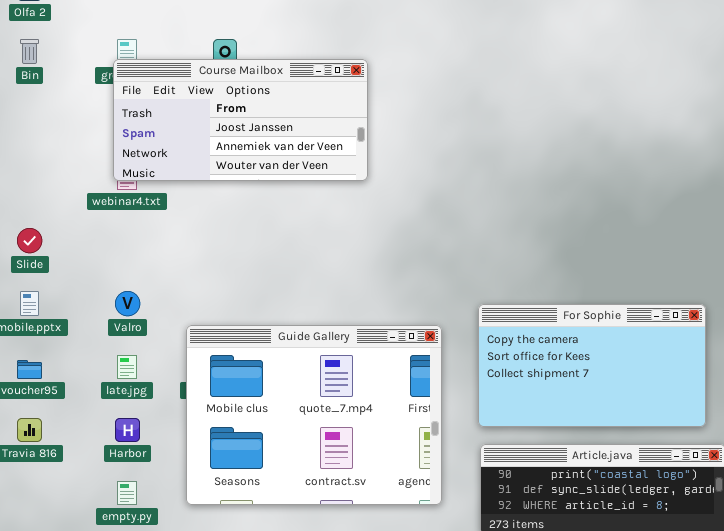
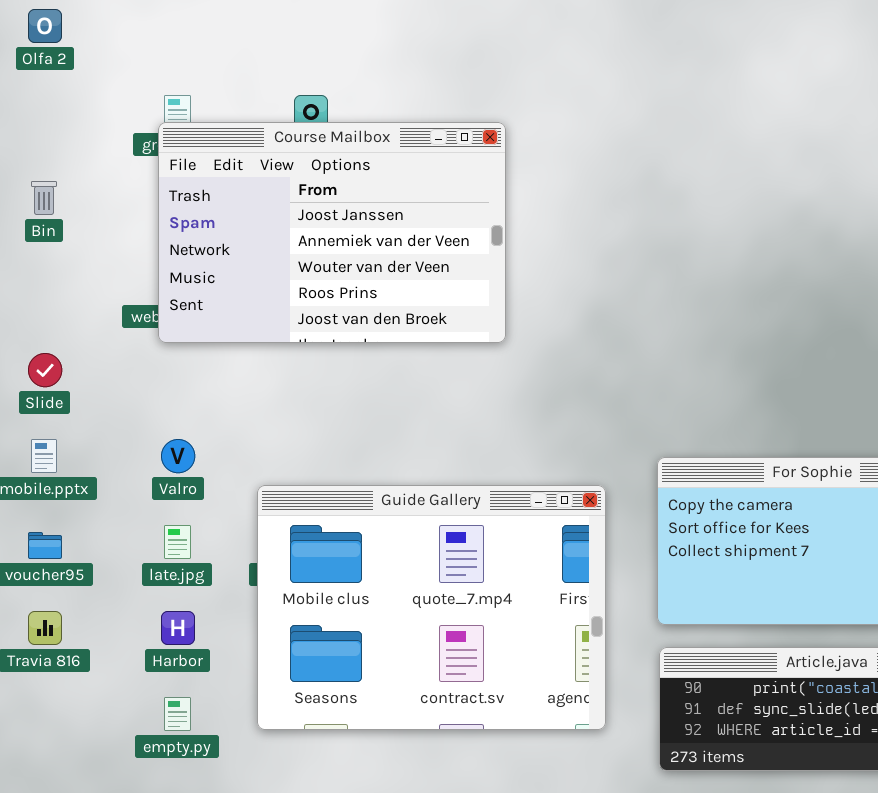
Bin: [20,39,39,64] -> [31,181,57,215], moved
Course Mailbox: [113,59,368,181] -> [158,122,506,343], resized

